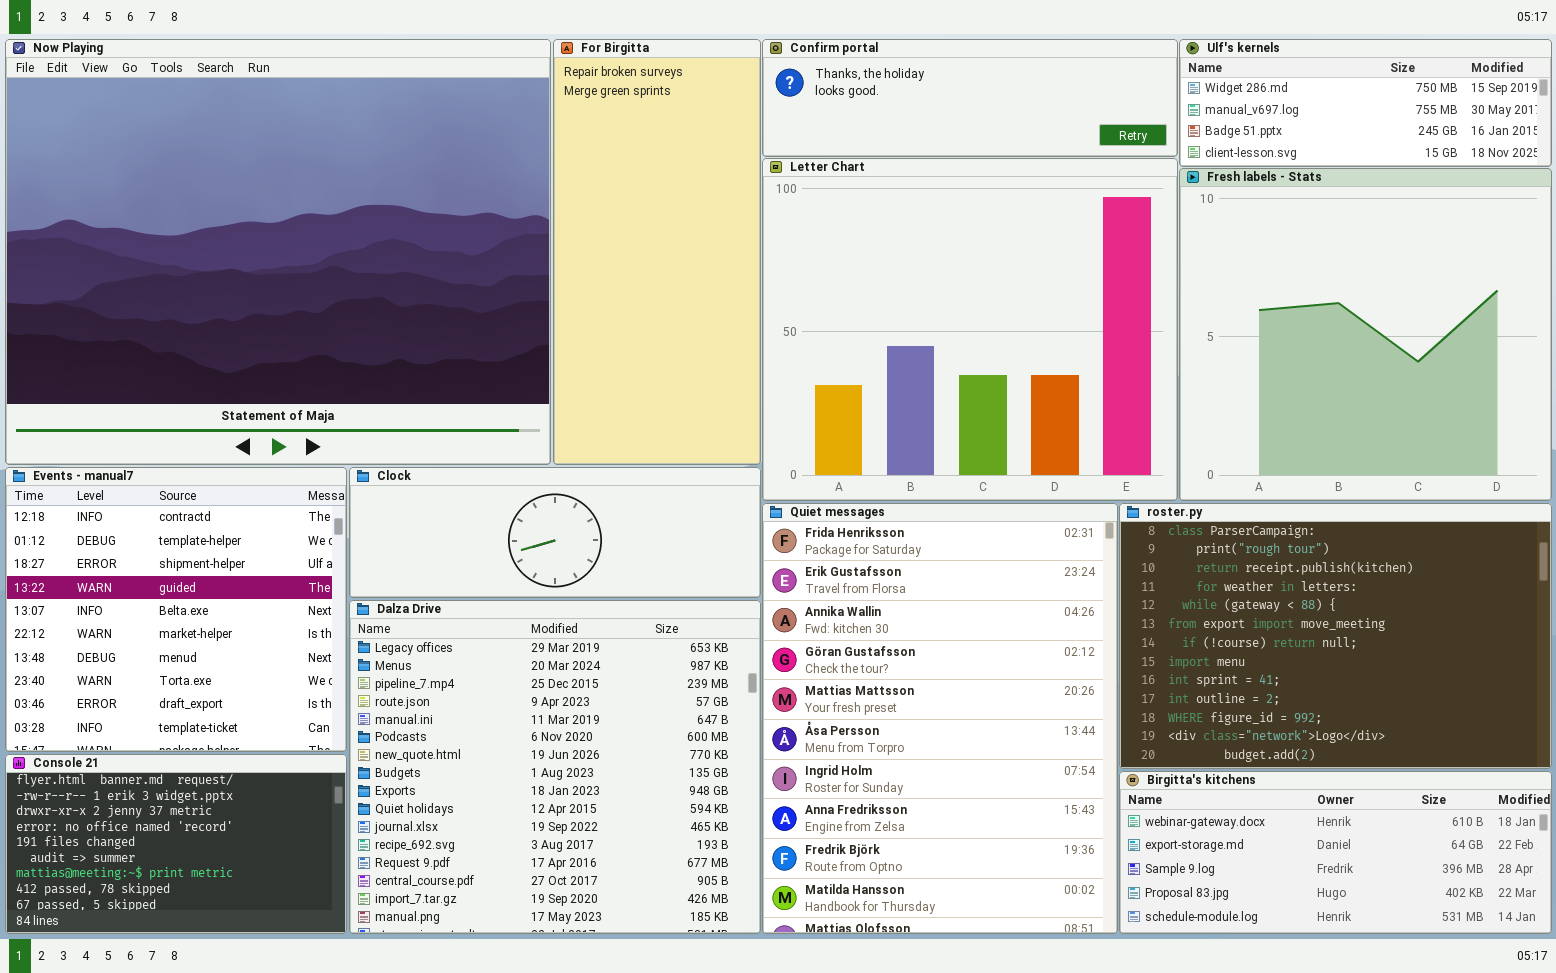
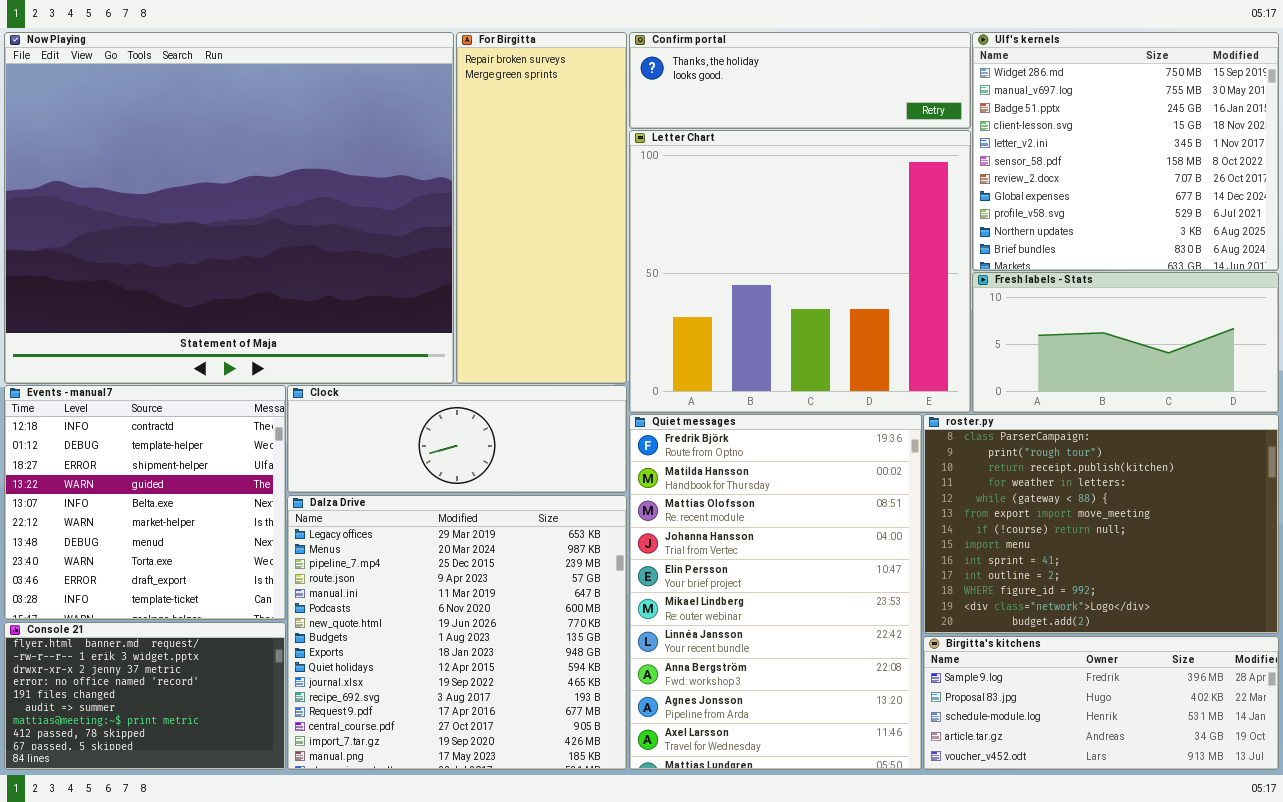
Ulf's kernels: [1179,39,1552,167] -> [972,32,1279,271], resized
Fresh labels - Stats: [1179,168,1552,501] -> [972,272,1279,413], resized
Quiet messages: [762,503,1118,934] -> [629,414,922,770], scrolled down 8 rows
Birgitta's kitchens: [1119,771,1552,934] -> [923,636,1279,770], scrolled down 2 rows

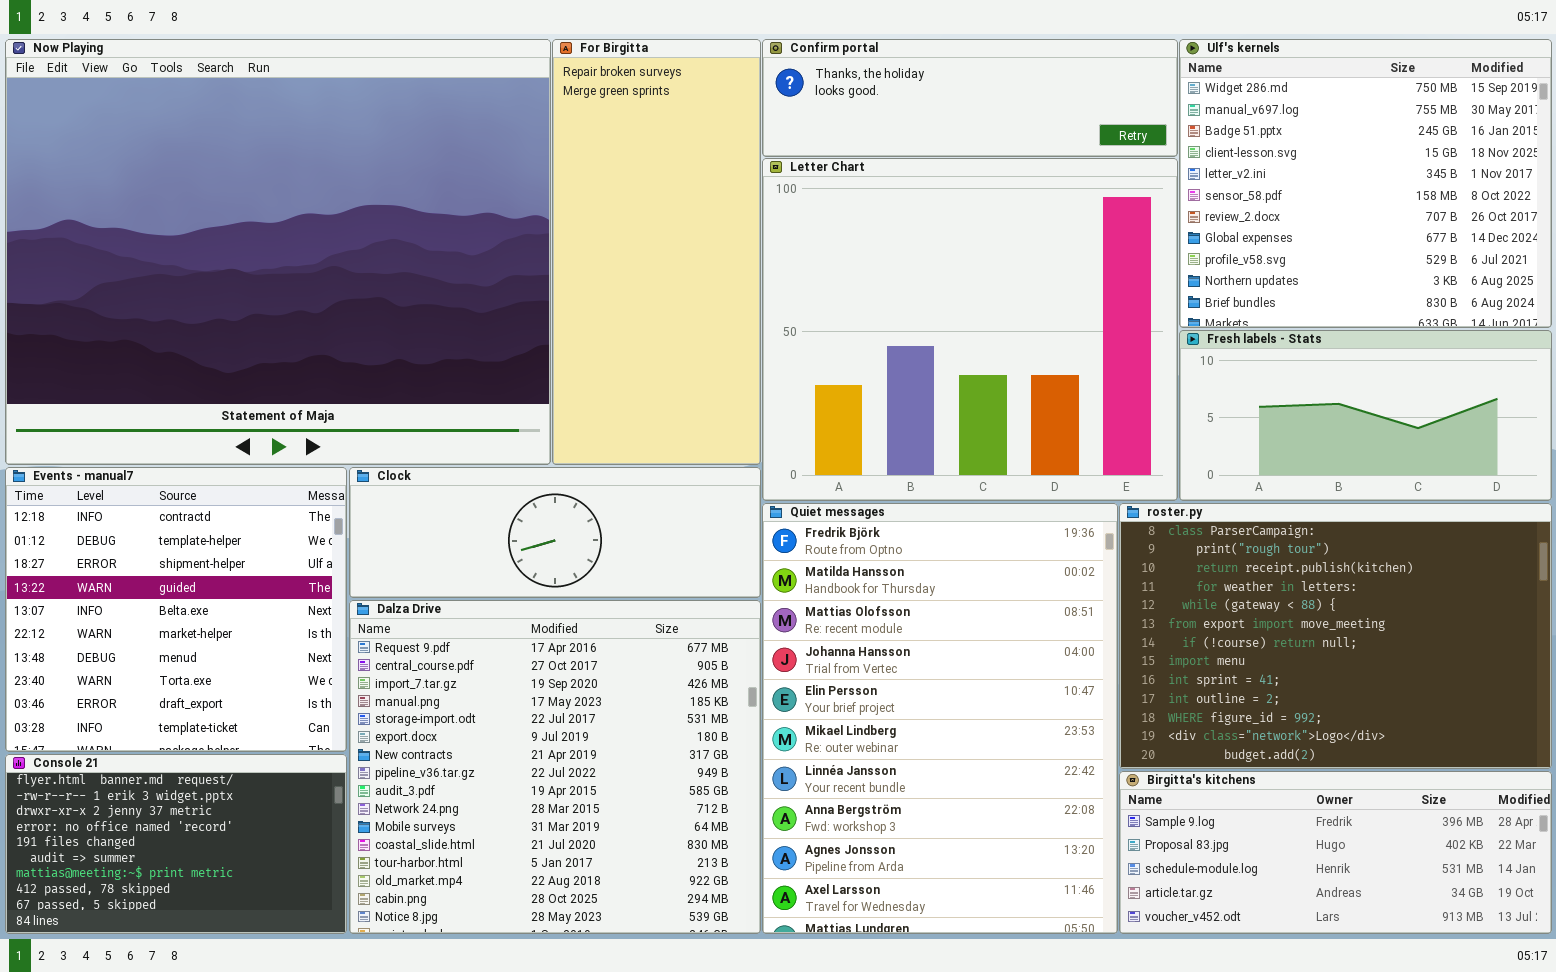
Dalza Drive: [287,495,627,770] -> [349,600,761,934], scrolled down 12 rows

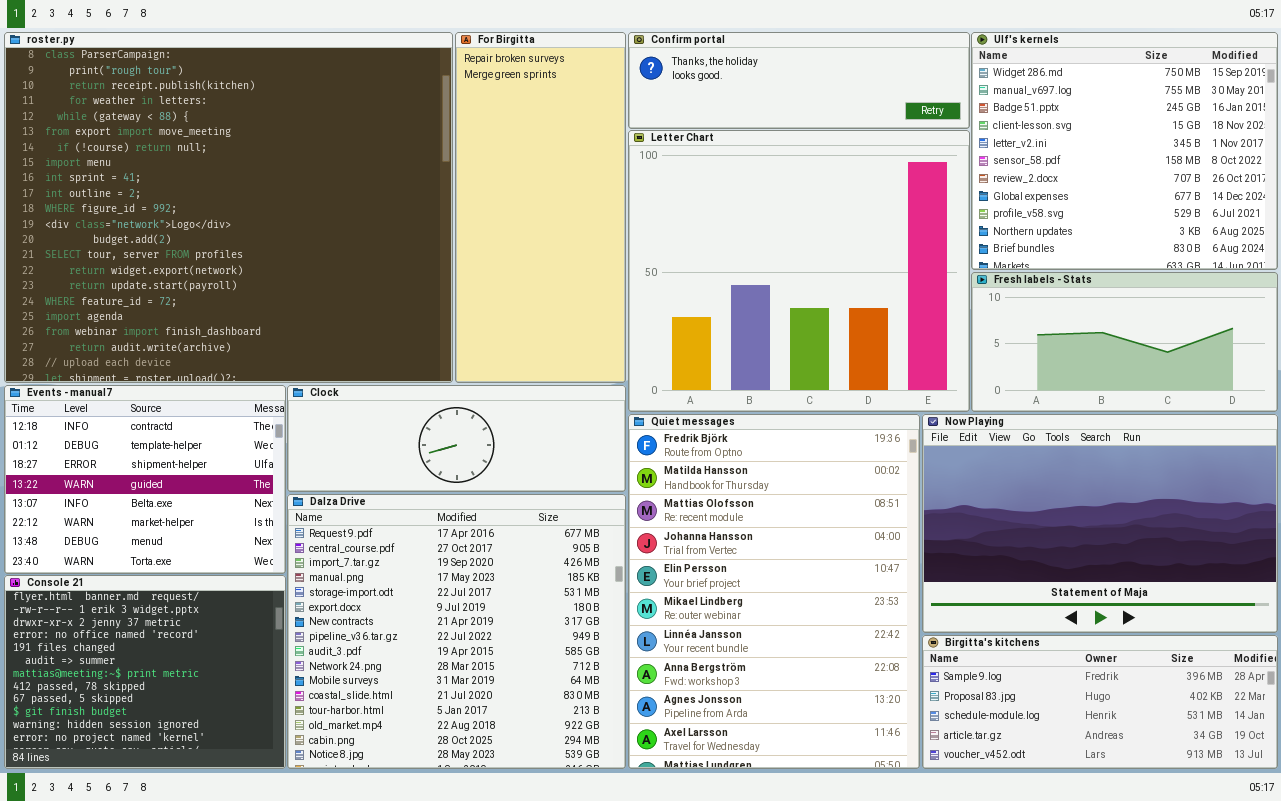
Now Playing: [5,39,551,465] -> [922,414,1278,633], moved, resized
Events - manual7: [5,467,347,752] -> [4,385,286,574], resized
roster.py: [1119,503,1552,769] -> [4,32,453,383], moved, resized
Console 21: [5,754,347,934] -> [4,575,286,769], resized

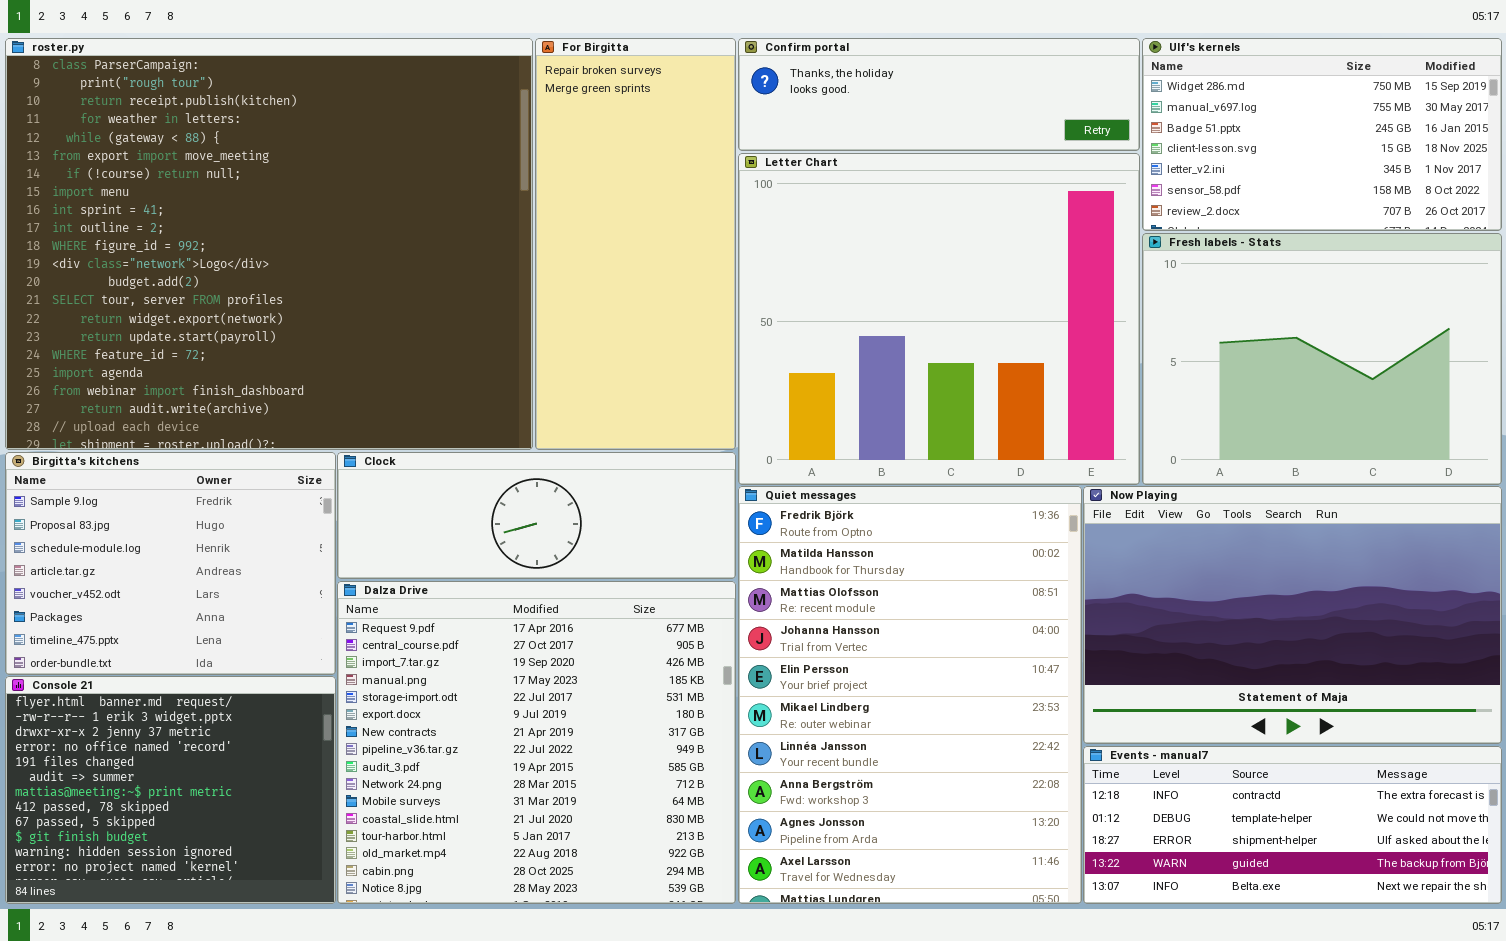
Ulf's kernels: [971,32,1278,270] -> [1142,38,1502,231], resized
Fresh labels - Stats: [971,272,1278,412] -> [1142,233,1502,485], resized
Events - manual7: [4,385,286,574] -> [1083,746,1502,904], moved, resized
Birgitta's kitchens: [922,635,1278,769] -> [5,452,336,675], moved, resized

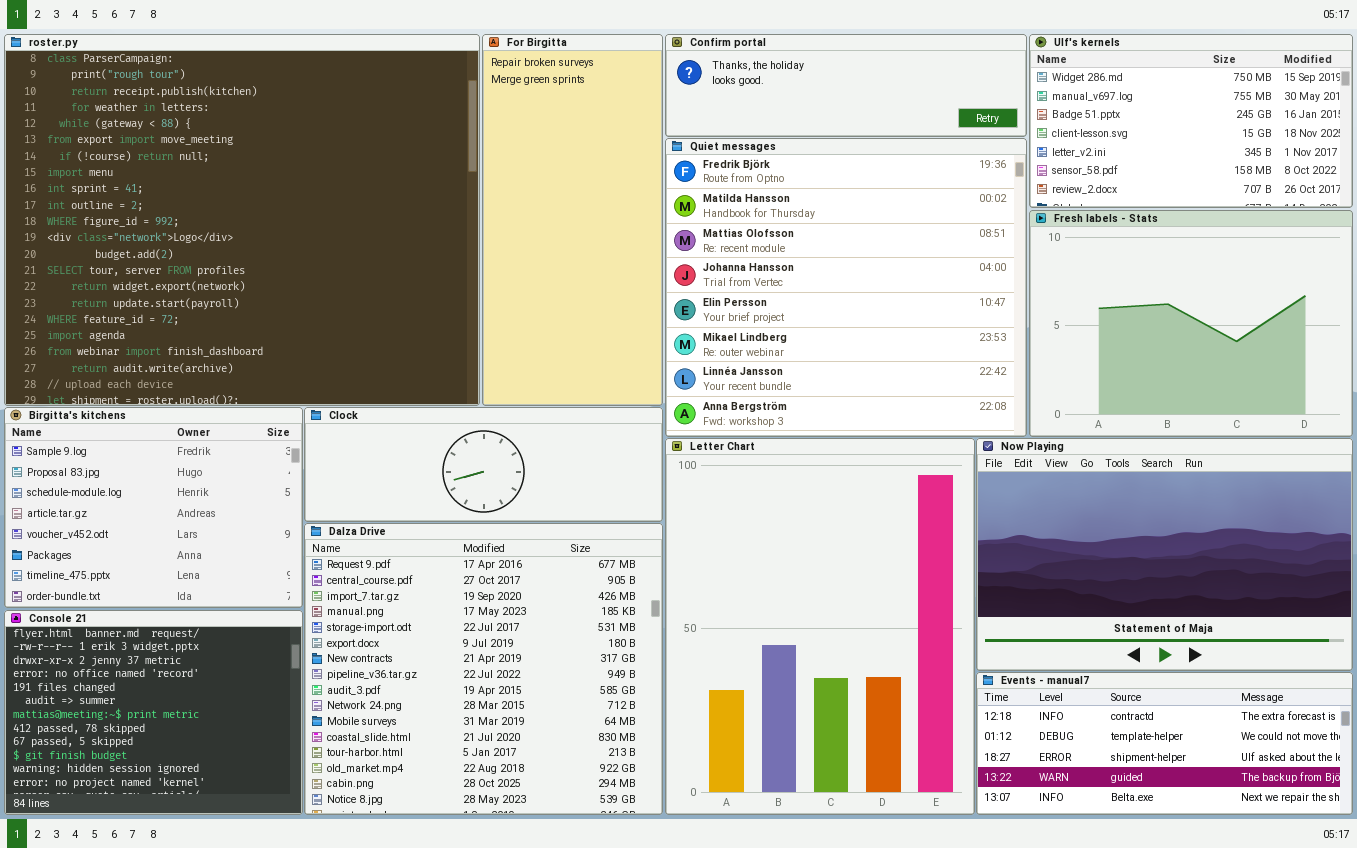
Letter Chart: [738,153,1140,485] -> [665,438,975,815], moved, resized
Quiet messages: [738,486,1082,904] -> [665,138,1027,437], moved, resized

